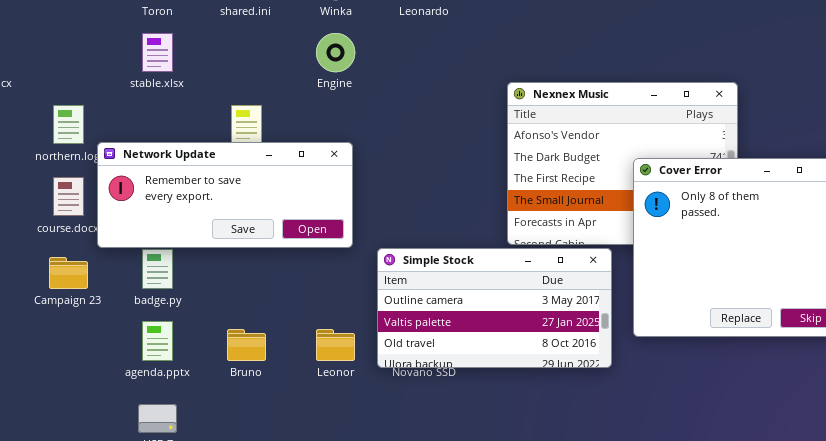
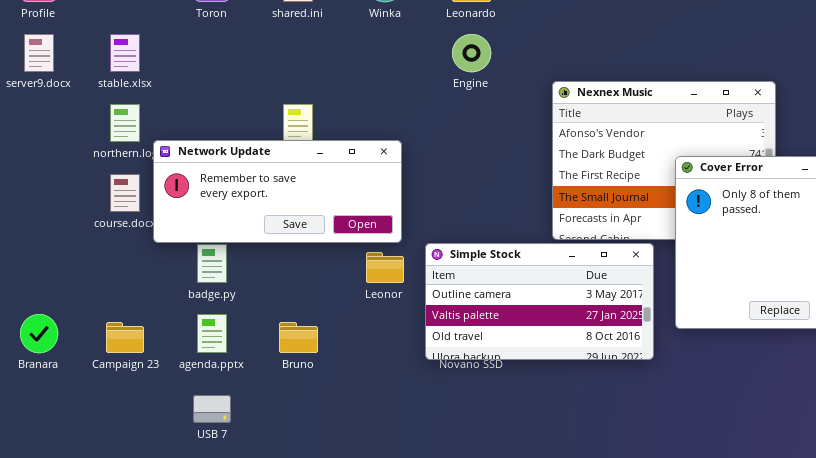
stable.xlsx: [142,33,173,72] -> [110,34,140,72], moved
Engine: [316,33,355,72] -> [452,34,491,72], moved
Campaign 23: [49,257,88,289] -> [106,322,144,353], moved
Leonor: [316,329,355,361] -> [366,252,404,283], moved

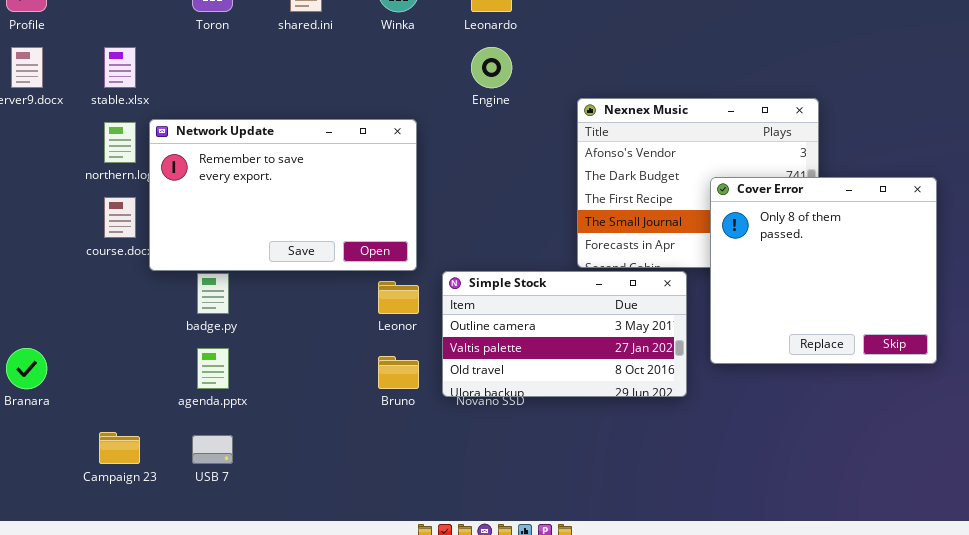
Network Update: [153,140,402,243] -> [149,119,417,271], resized
Campaign 23: [106,322,144,353] -> [99,432,140,464], moved
Bruno: [279,322,318,353] -> [378,356,419,389], moved

